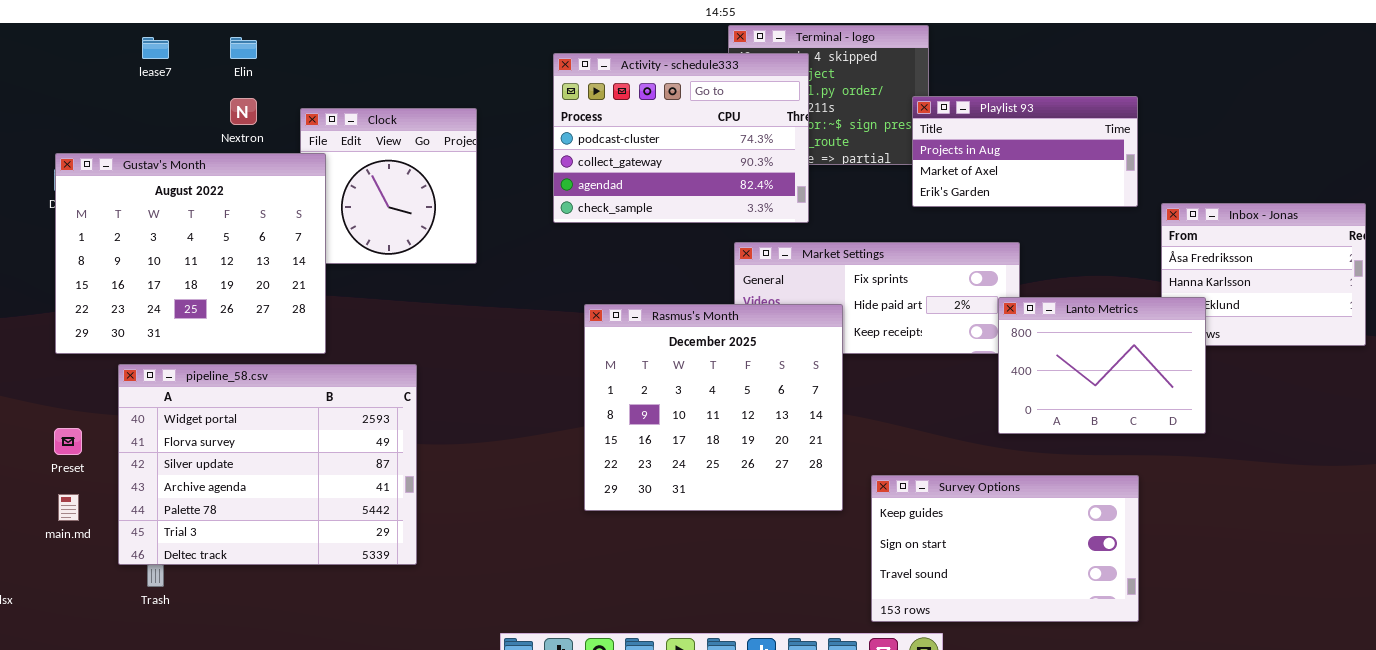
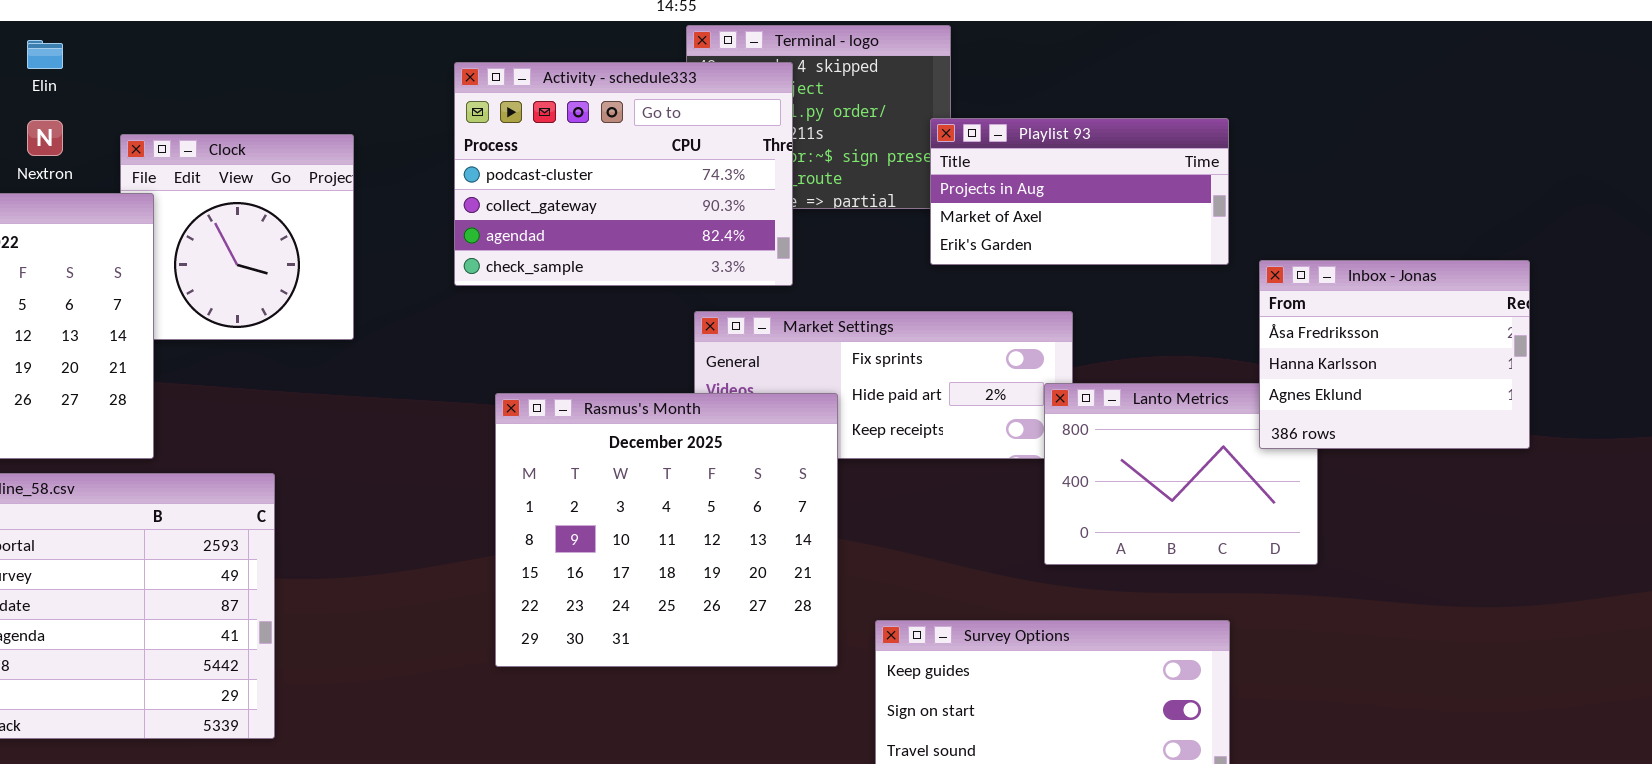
Inbox - Jonas: [1161,203,1366,346] -> [1259,260,1530,449], raised

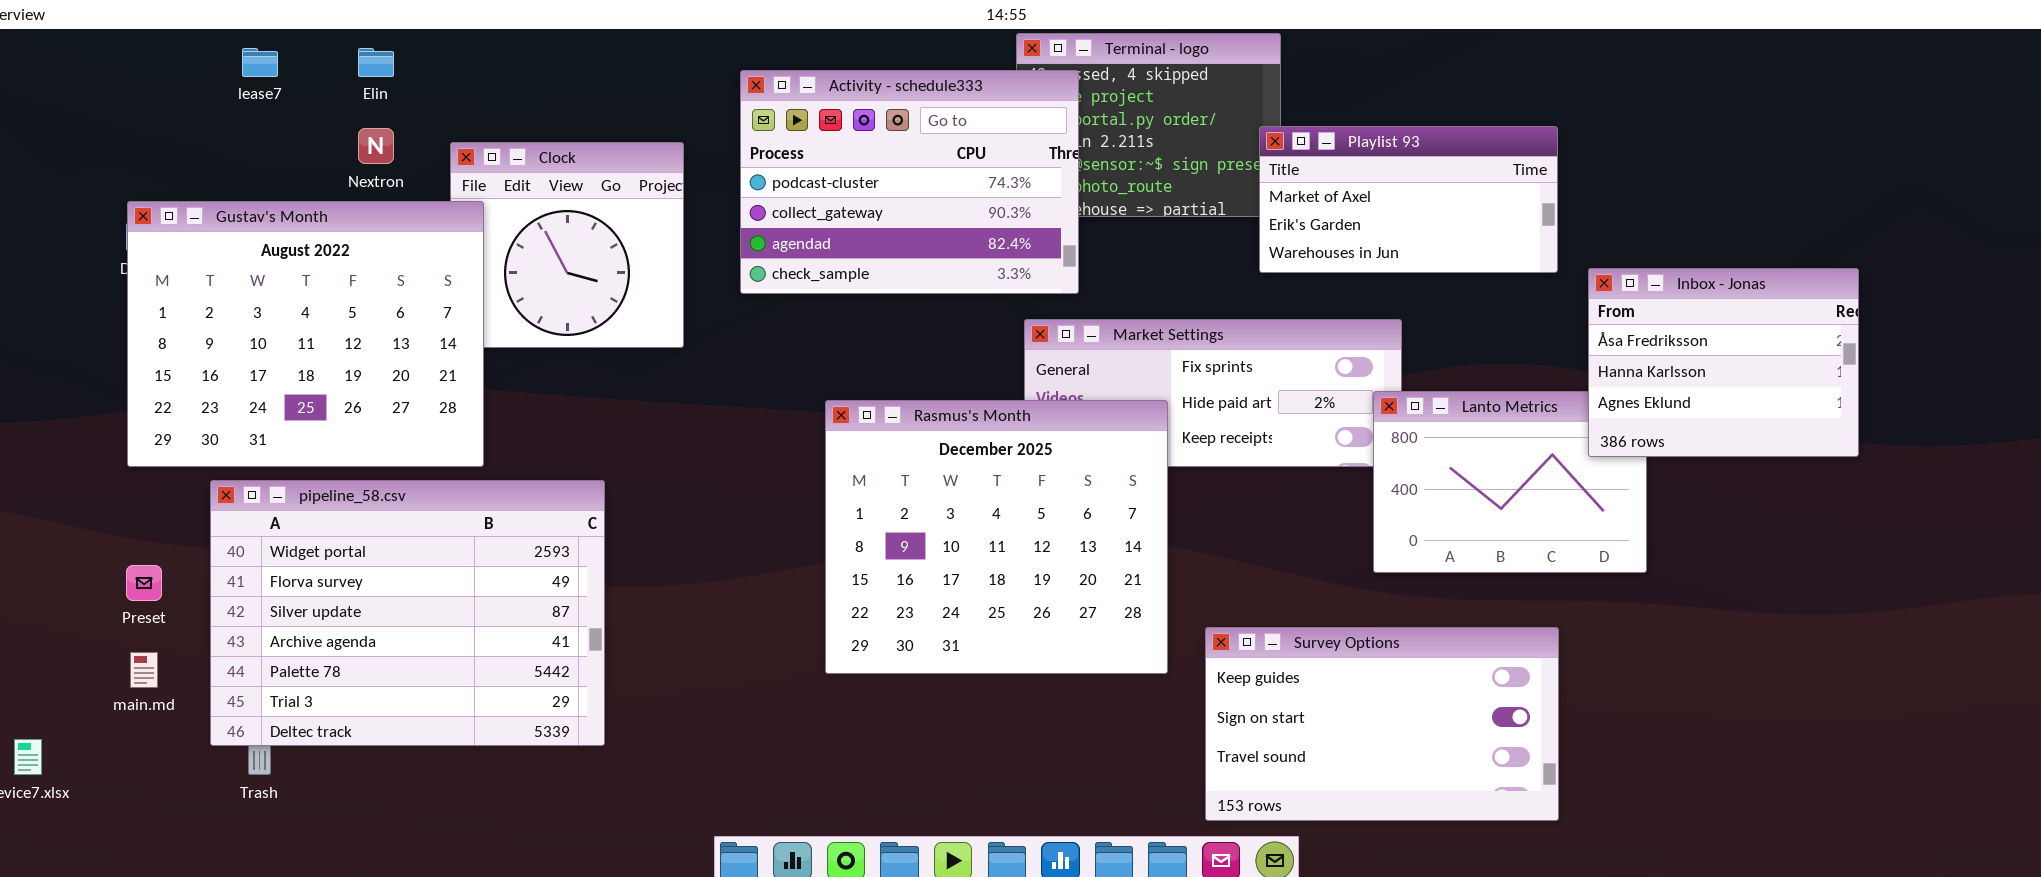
Activity - schedule333: [454,62,793,286] -> [740,70,1079,294], moved
Playlist 93: [930,118,1229,265] -> [1259,126,1558,273], scrolled down 1 row

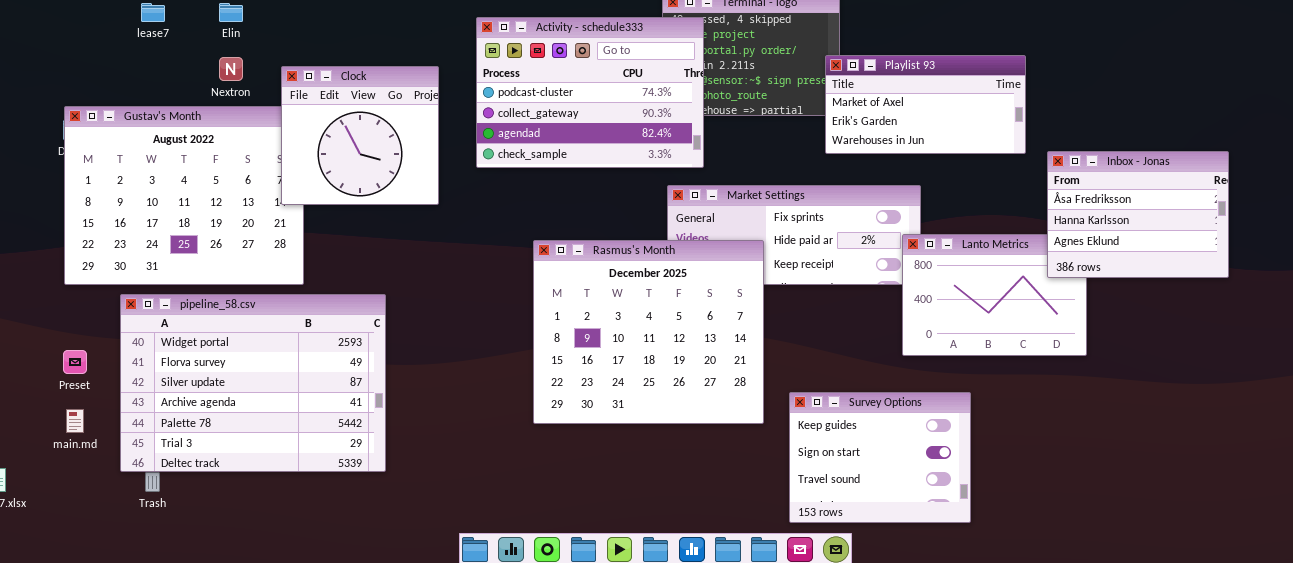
Clock: [450,142,684,348] -> [281,66,439,205], raised
Survey Options: [1205,627,1559,821] -> [789,392,971,523], resized

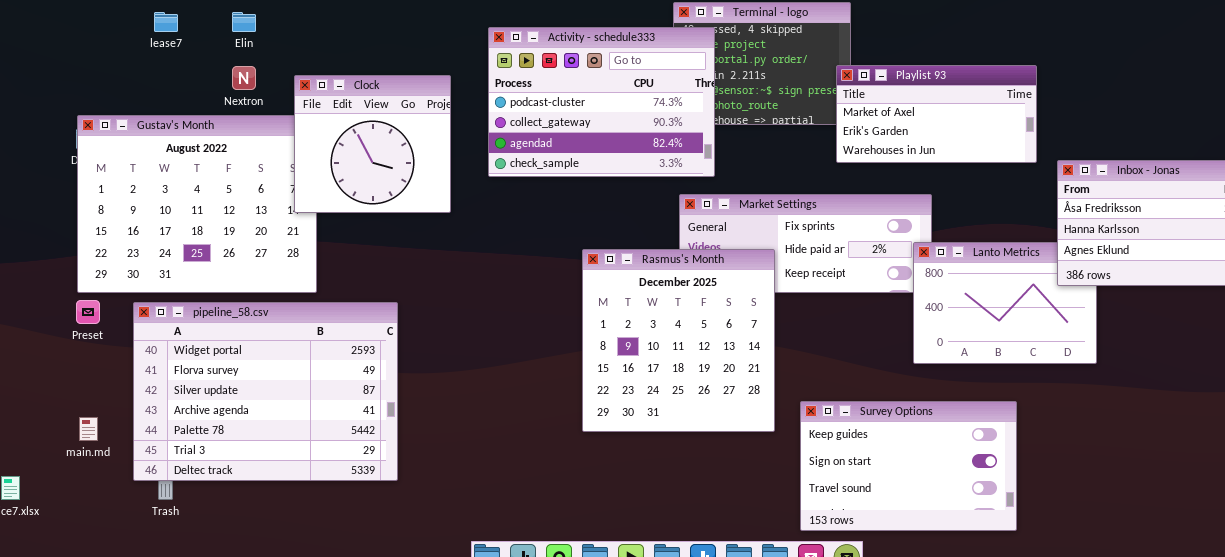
Rasmus's Month: [533,240,764,424] -> [582,249,775,432], resized
Preset: [63,350,87,374] -> [76,300,100,324], moved
Survey Options: [789,392,971,523] -> [800,401,1017,531], resized

